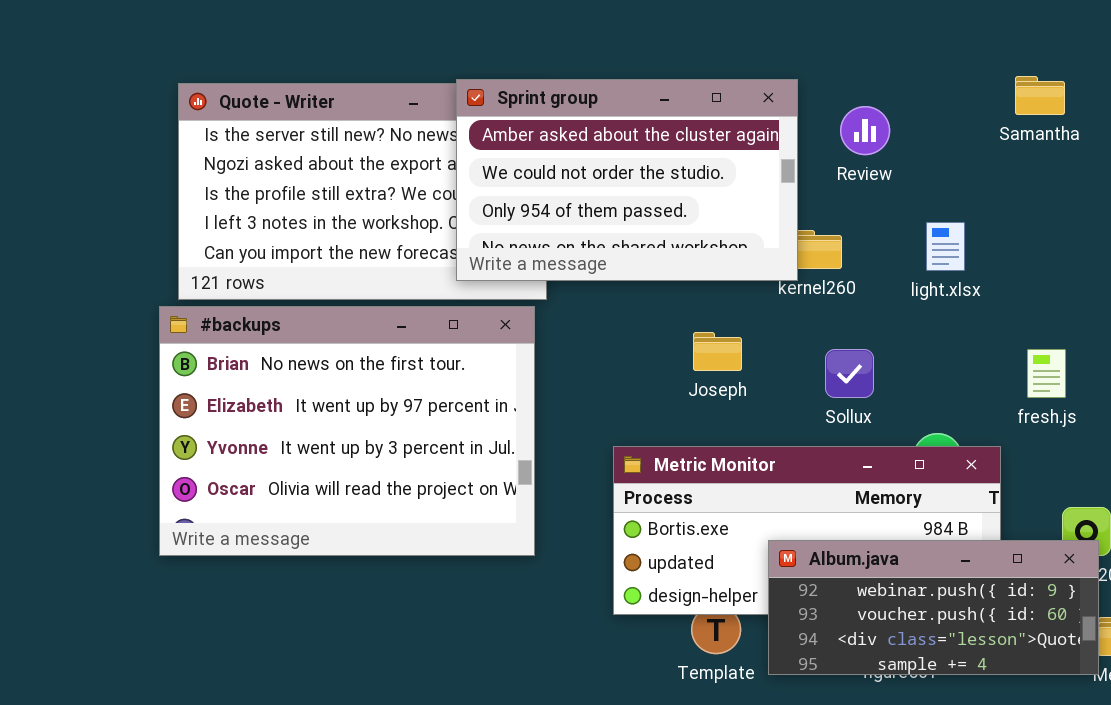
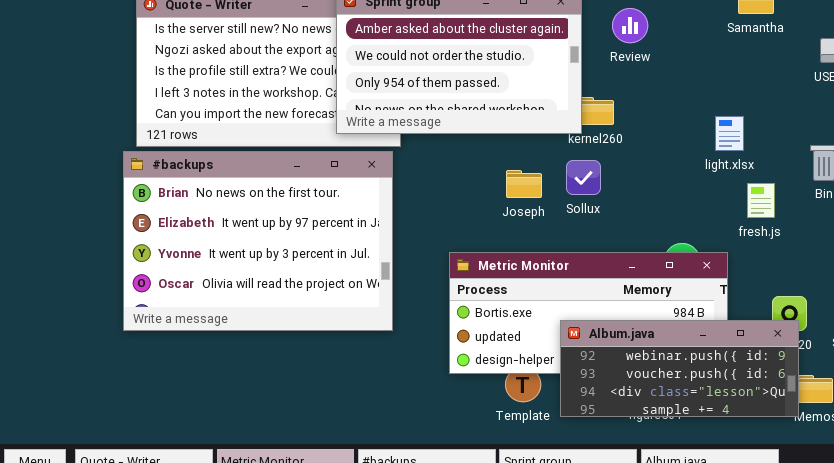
light.xlsx: [926,222,965,271] -> [715,116,744,151], moved
Sollux: [825,349,874,398] -> [566,160,601,195], moved

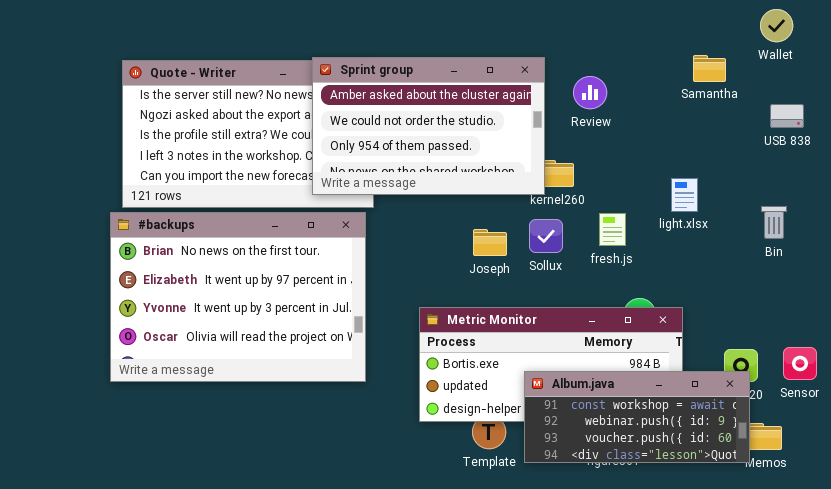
fresh.js: [747,183,775,218] -> [599,213,626,246], moved
Album.java: [560,320,799,417] -> [524,371,750,463], scrolled up 1 row

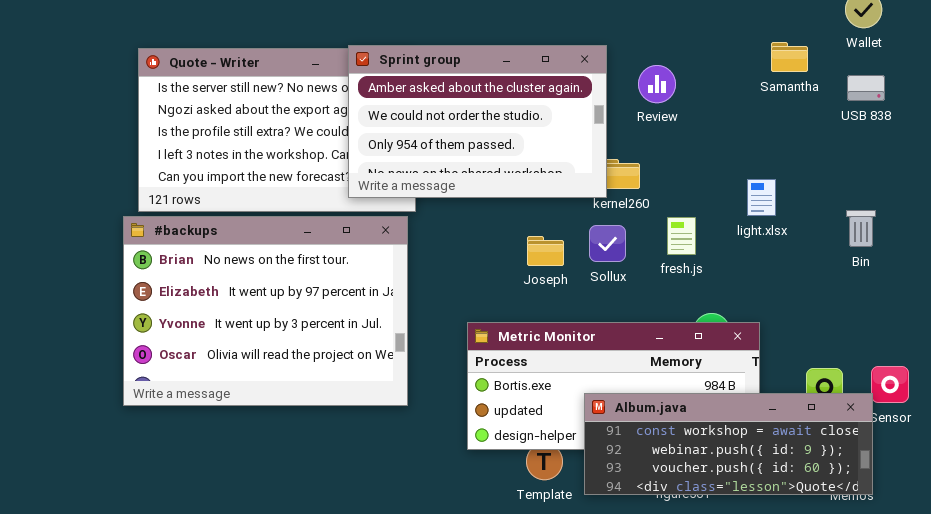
USB 838: [770,104,804,128] -> [847,75,885,101], moved
Album.java: [524,371,750,463] -> [584,393,873,495], resized

